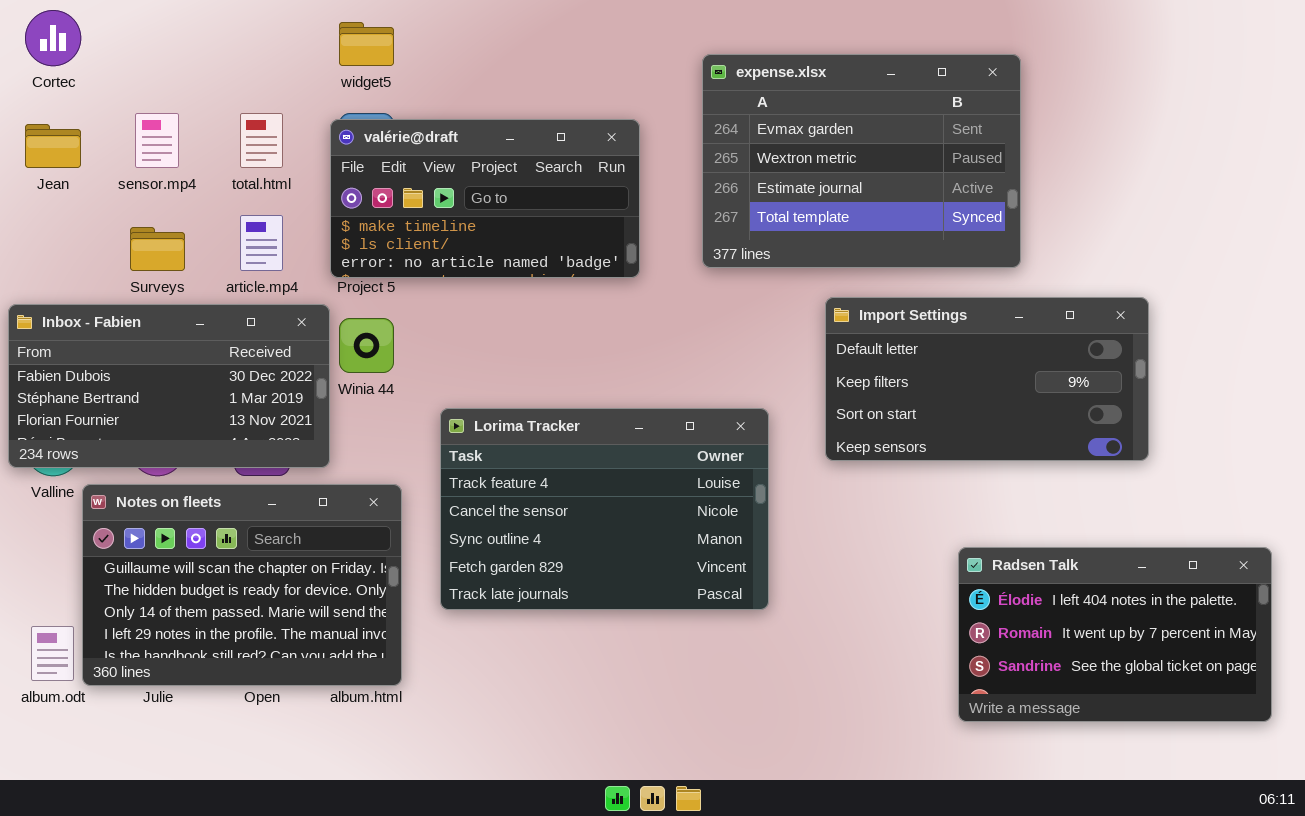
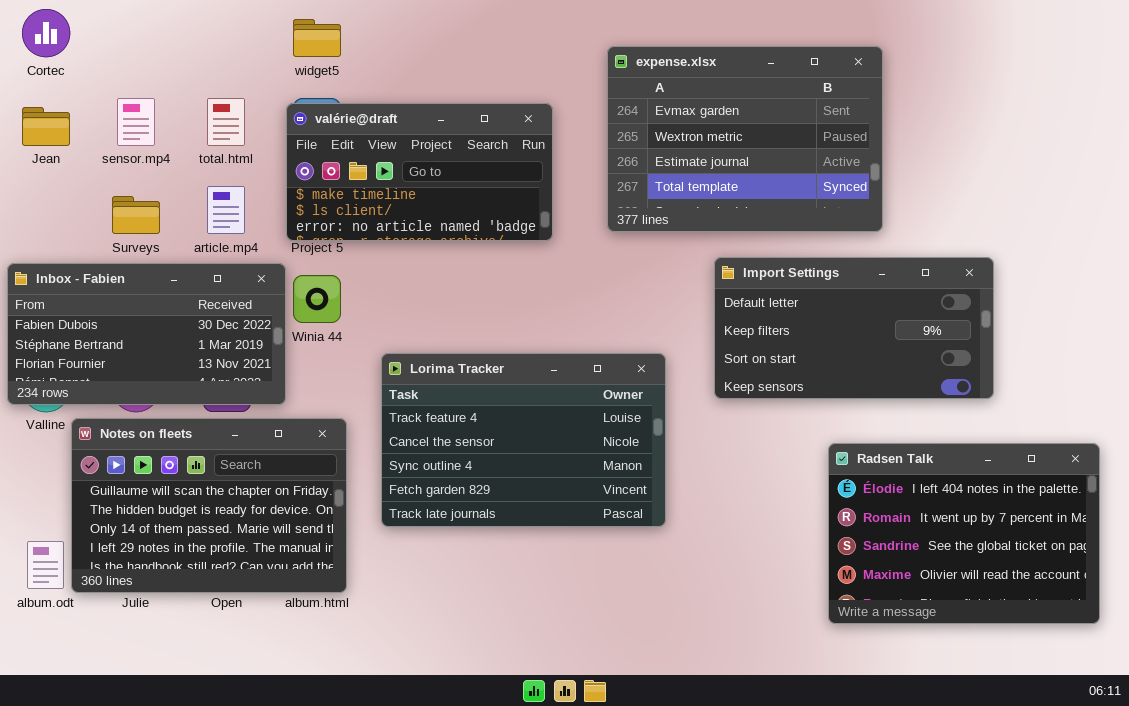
Radsen Talk: [958,547,1272,722] -> [828,443,1100,624], resized

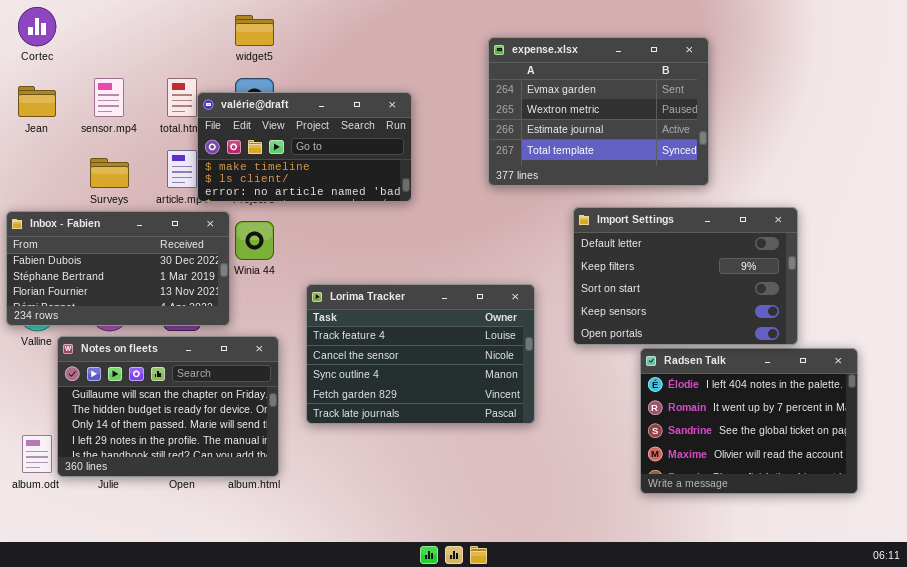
valérie@draft: [286,103,553,241] -> [197,92,412,202], moved
Import Settings: [714,257,994,399] -> [573,207,798,345], resized
Radsen Talk: [828,443,1100,624] -> [640,348,858,494], moved

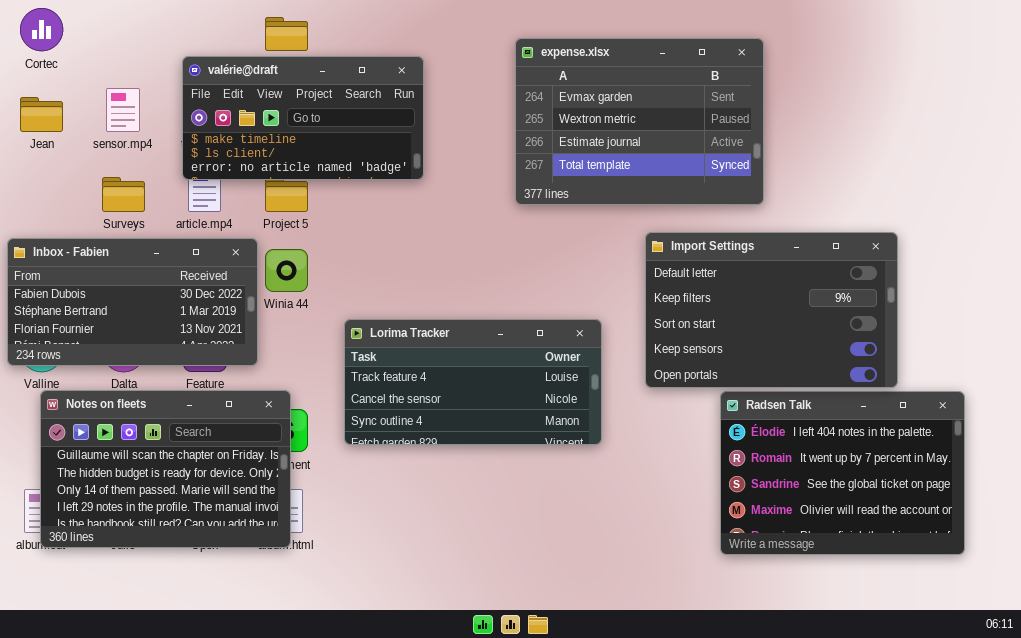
expense.xlsx: [488,37,709,186] -> [515,38,764,205], moved
valérie@draft: [197,92,412,202] -> [182,56,424,180], moved
Lorima Tracker: [306,284,535,424] -> [344,319,602,445], resized
Notes on fleets: [57,336,279,477] -> [40,390,291,548], moved

